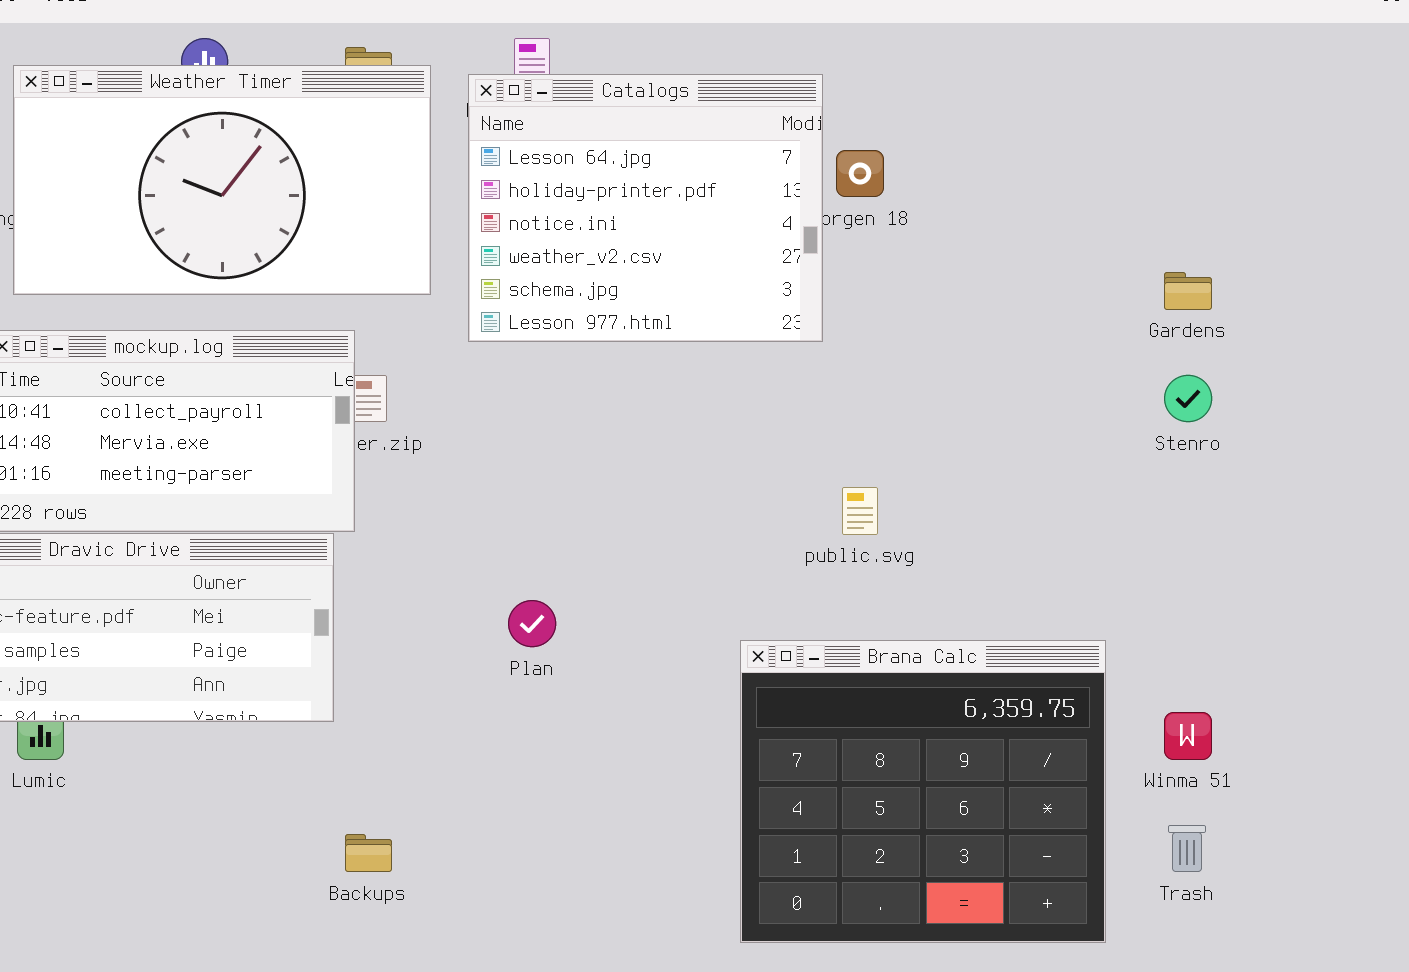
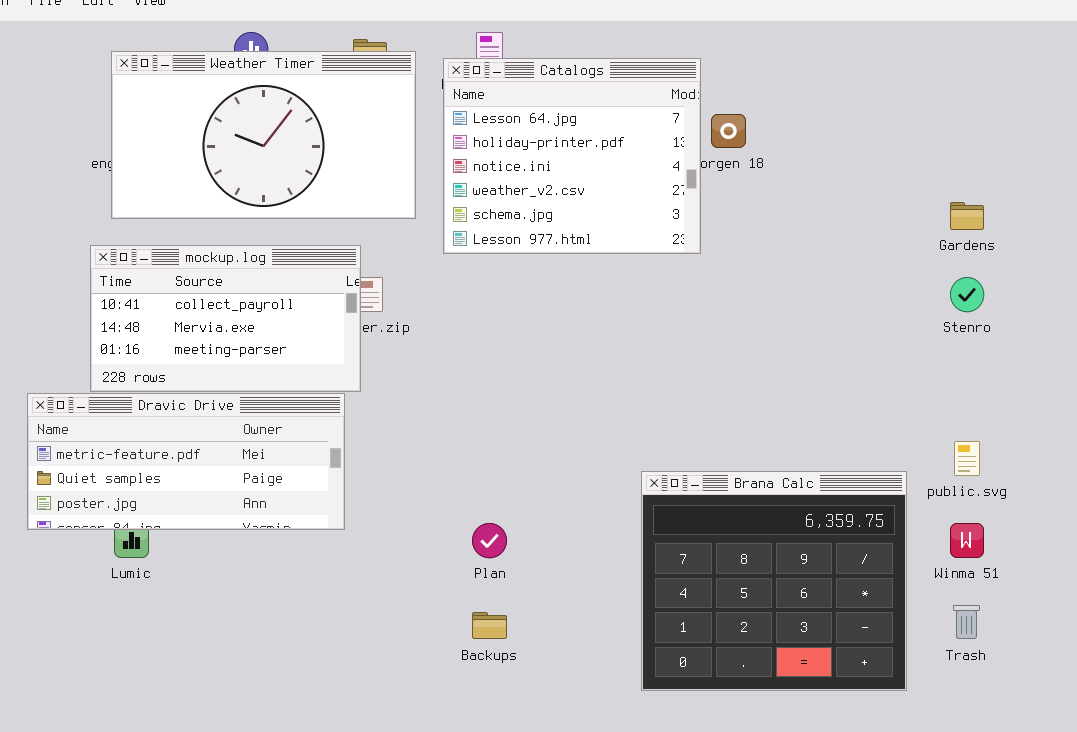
public.svg: [842,487,878,535] -> [954,441,980,476], moved
Plan: [508,600,556,647] -> [472,523,507,558], moved
Backups: [345,834,392,872] -> [472,612,507,639], moved

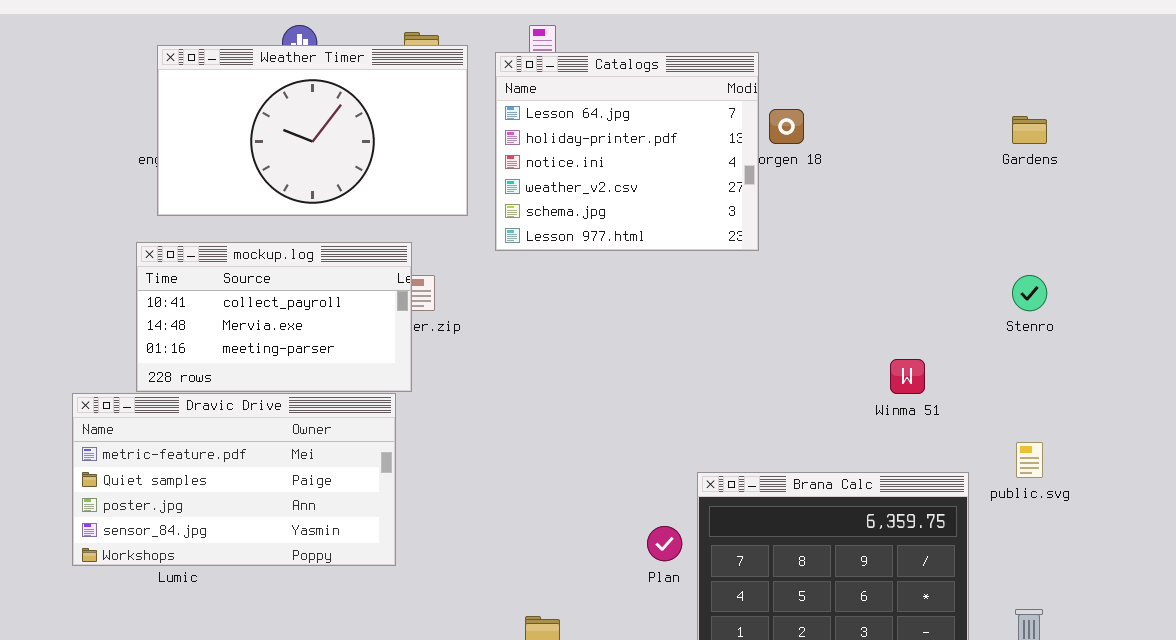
Gardens: [950,202,984,230] -> [1012,116,1047,144], moved
Dravic Drive: [27,393,345,530] -> [72,393,396,566], resized
Plan: [472,523,507,558] -> [647,526,682,561], moved
Winma 51: [950,523,984,558] -> [890,359,925,394], moved

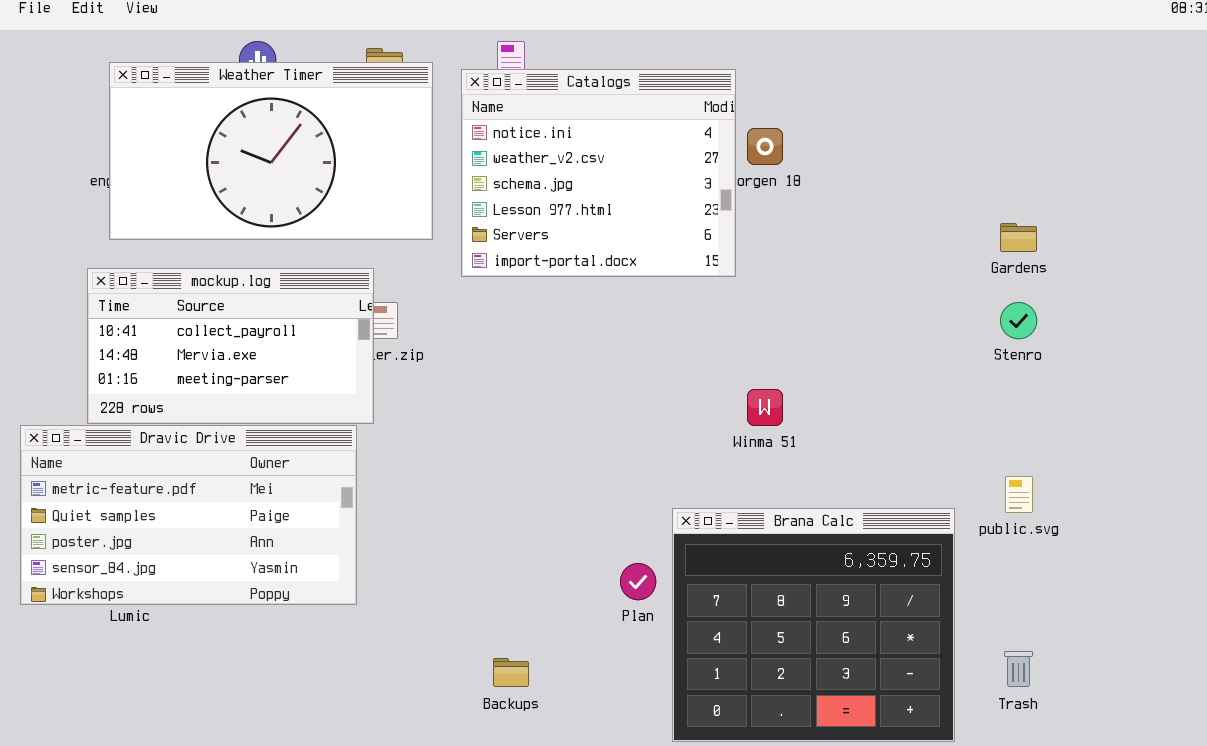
Catalogs: [495,52,759,251] -> [461,69,736,277], scrolled down 2 rows
Gardens: [1012,116,1047,144] -> [1000,223,1037,252], moved
Winma 51: [890,359,925,394] -> [747,389,783,426], moved

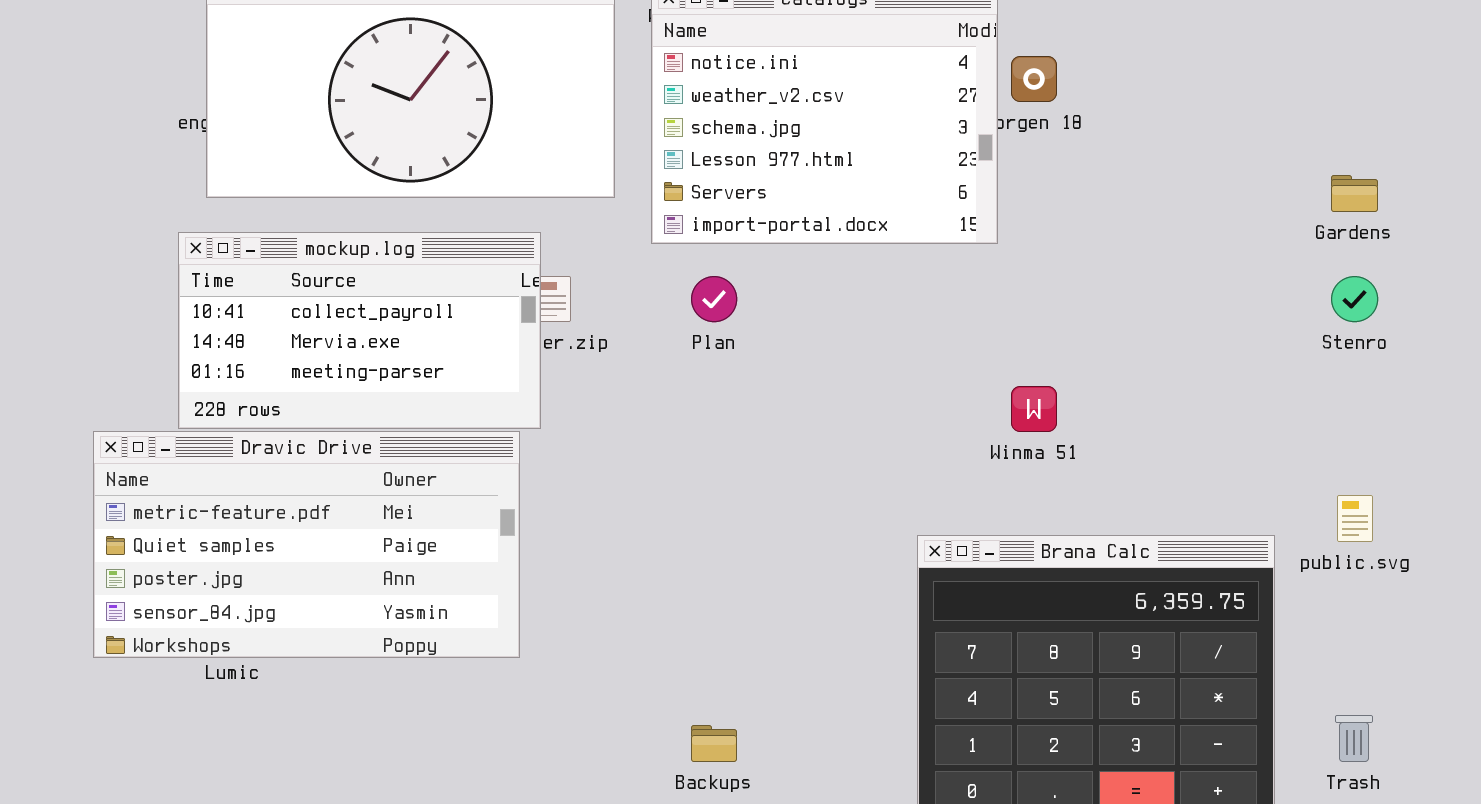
Plan: [620,563,656,600] -> [691,276,737,322], moved

